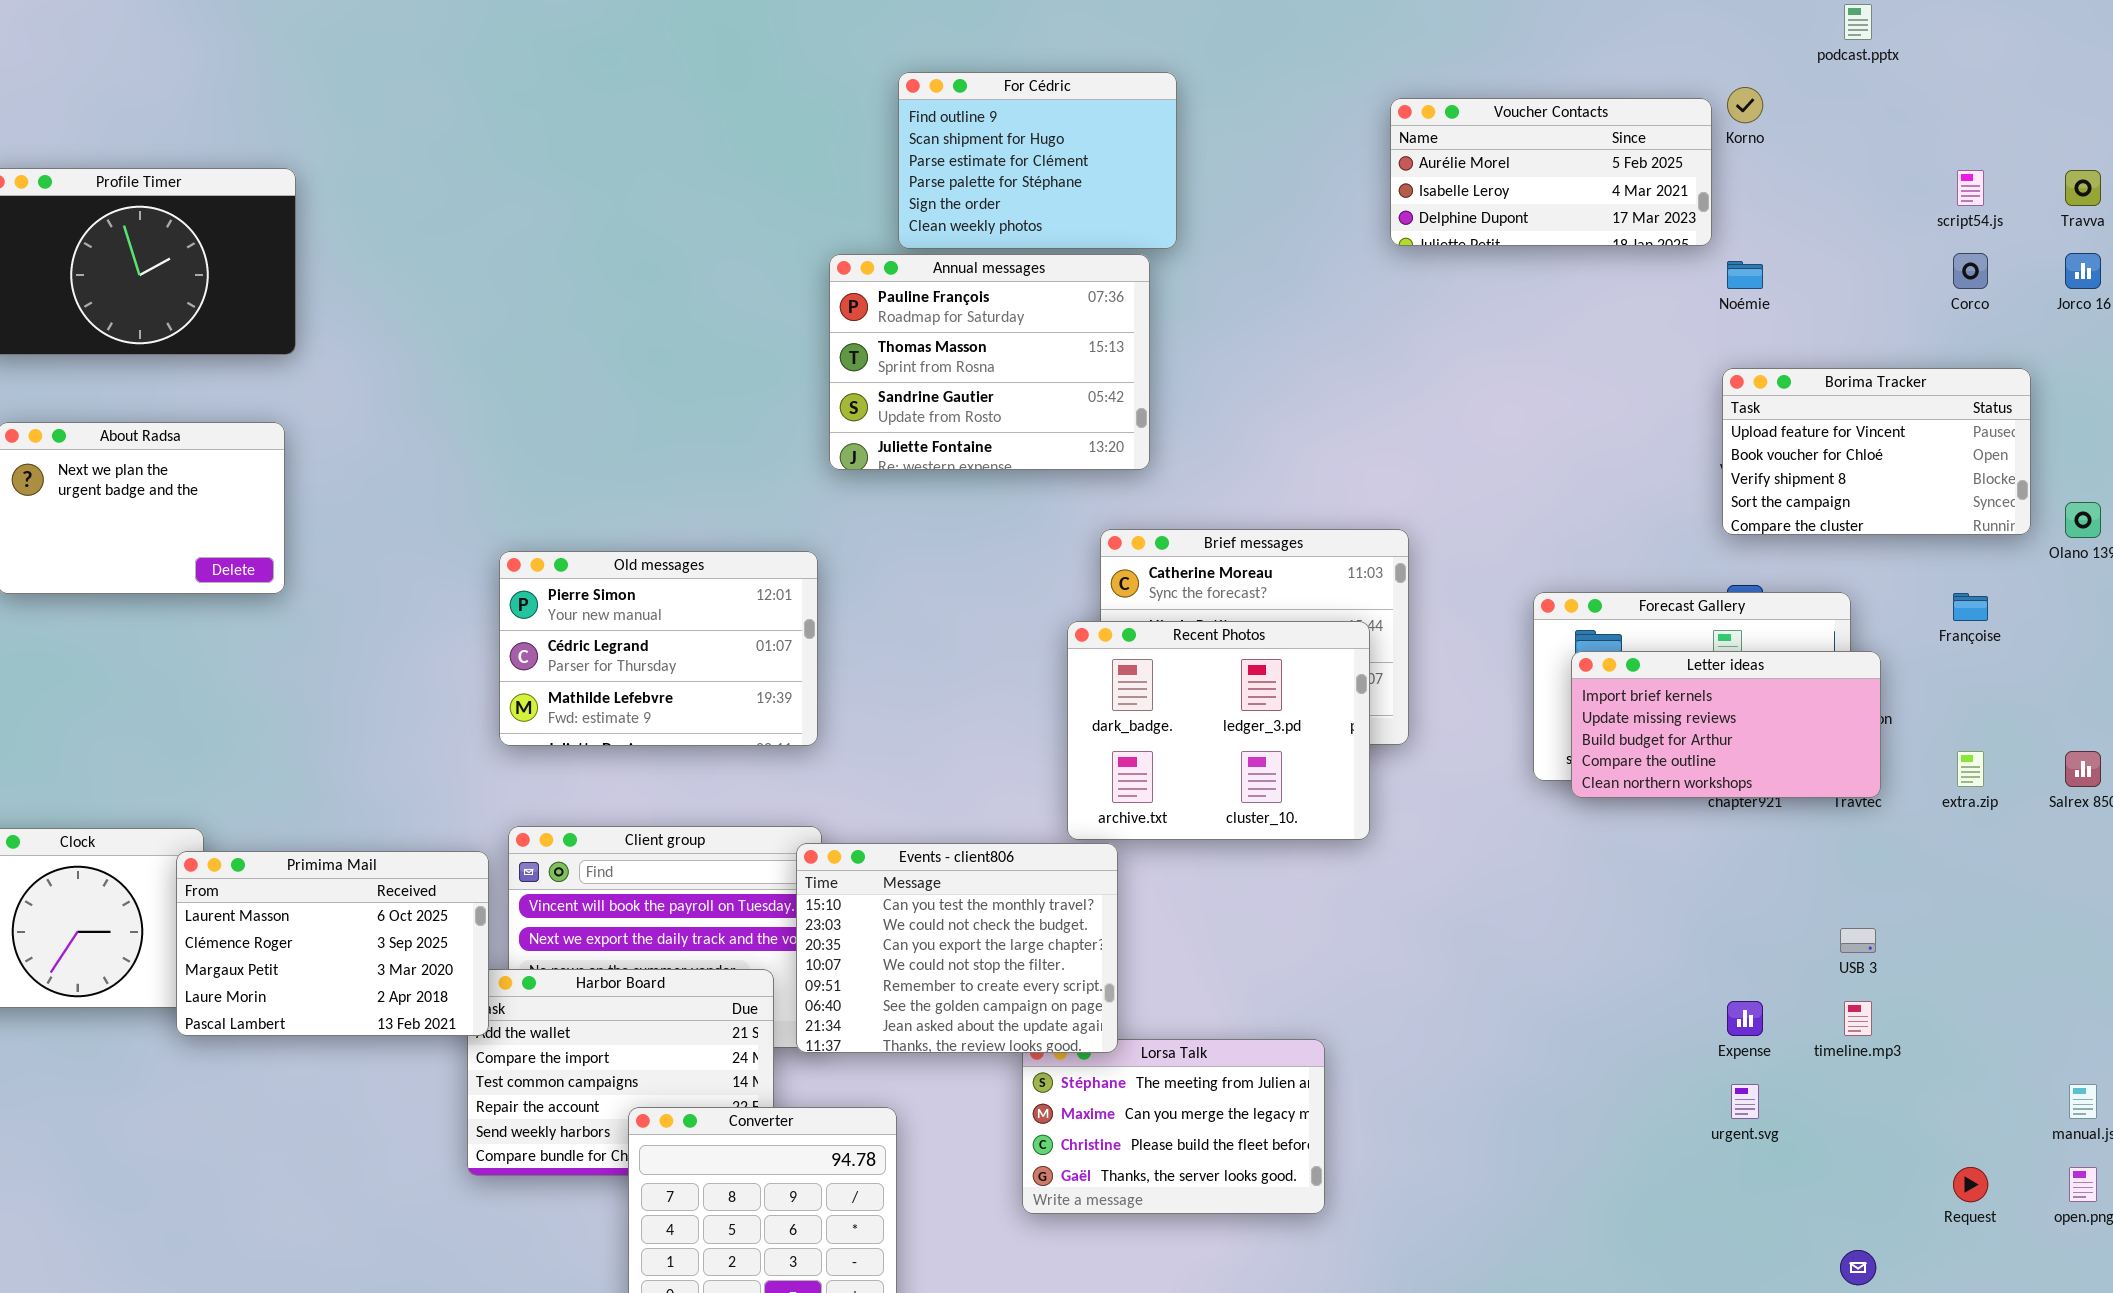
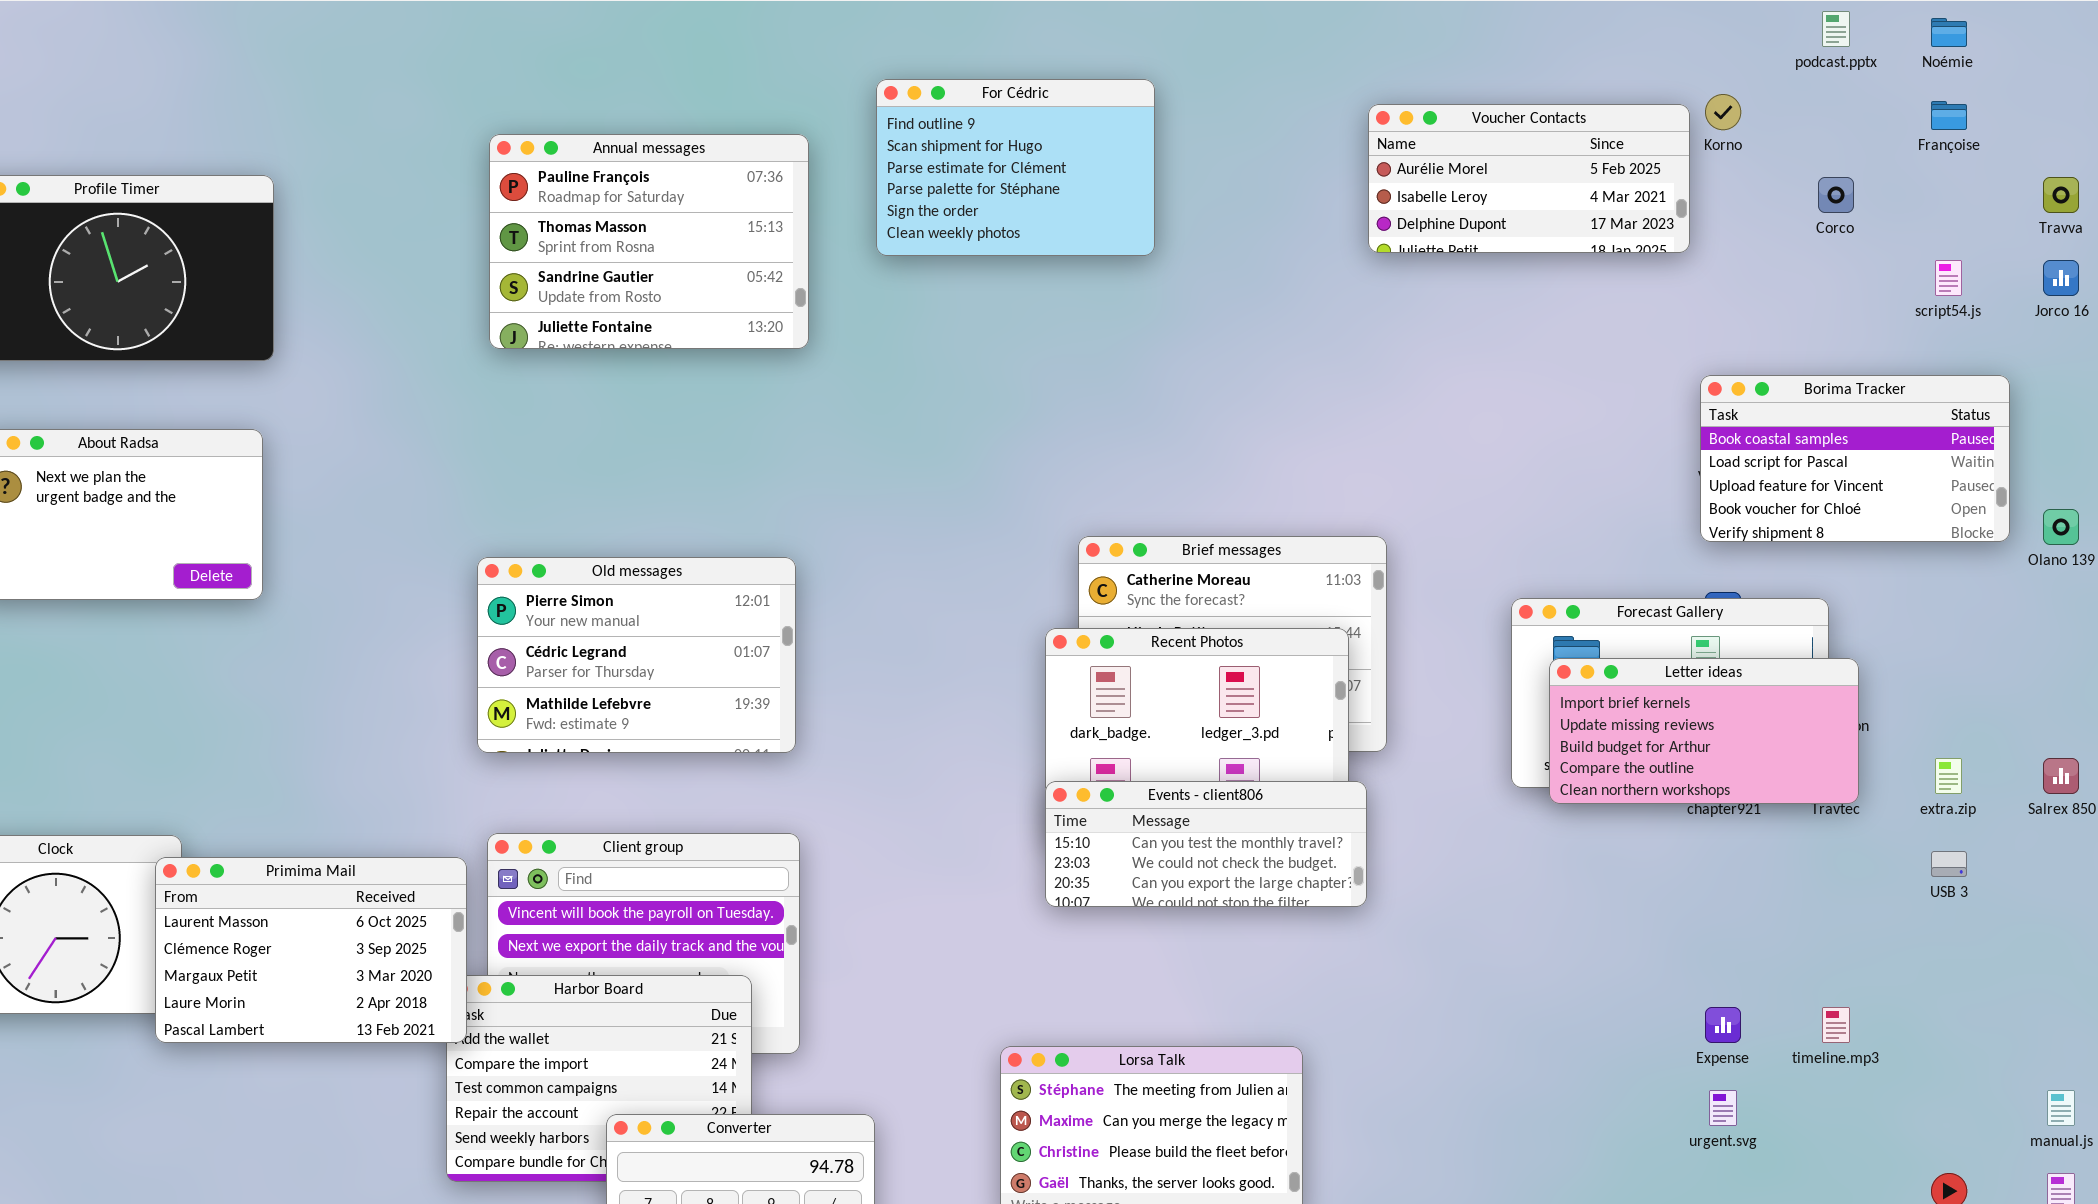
script54.js: [1957,170,1984,206] -> [1935,260,1962,296], moved
Corco: [1953,253,1988,289] -> [1818,177,1854,213], moved
Annual messages: [829,254,1150,470] -> [489,134,809,349], moved
Noémie: [1727,261,1763,289] -> [1931,18,1967,47], moved
Borima Tracker: [1722,368,2031,535] -> [1700,375,2010,542], scrolled up 2 rows
Françoise: [1953,593,1988,621] -> [1931,101,1967,130], moved
Events - client806: [796,843,1118,1053] -> [1045,781,1367,907], moved, resized
USB 3: [1840,928,1876,953] -> [1931,851,1967,877], moved

